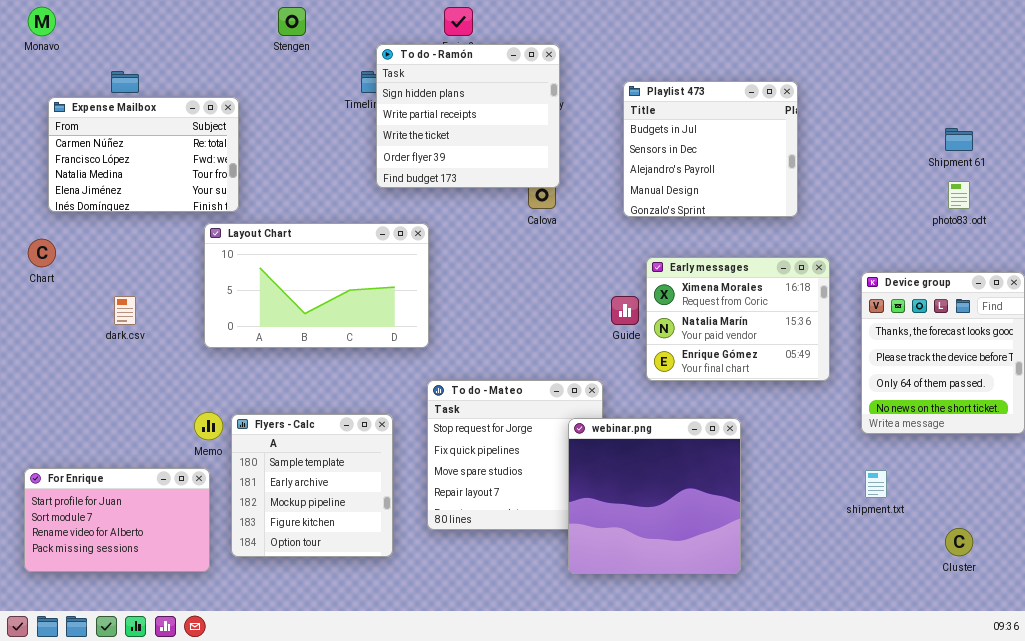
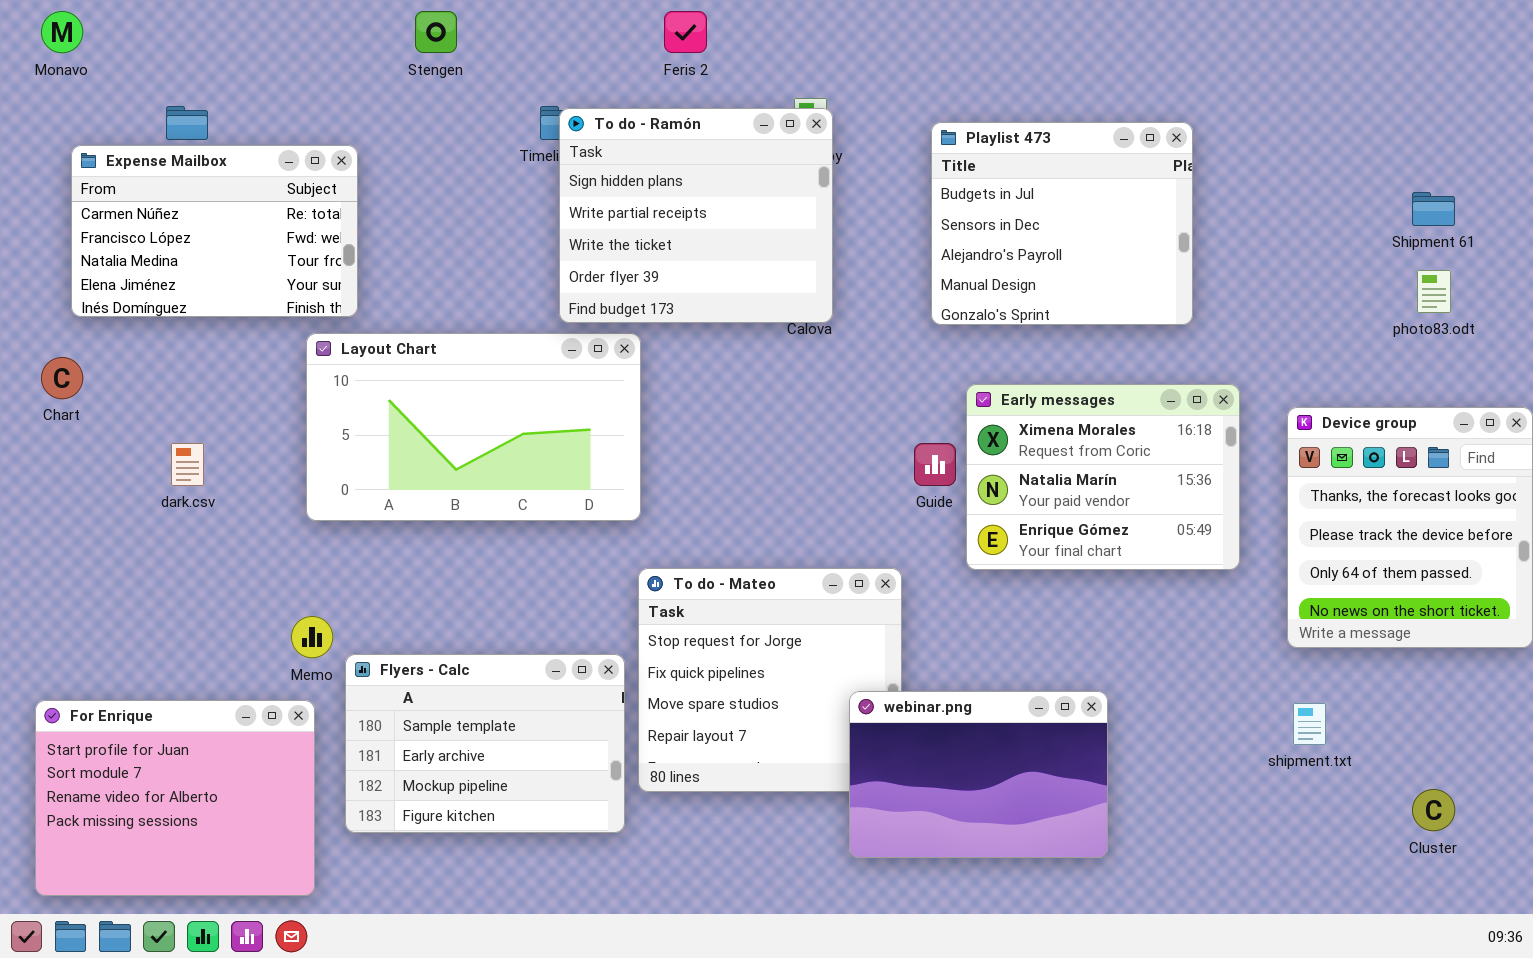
To do - Ramón: [376,44,560,188] -> [559,108,833,323], moved
Flyers - Calc: [231,414,393,557] -> [345,654,625,833], resized
webinar.png: [568,418,741,574] -> [849,691,1108,858], resized
For Enrique: [24,468,210,572] -> [35,700,315,896], resized

